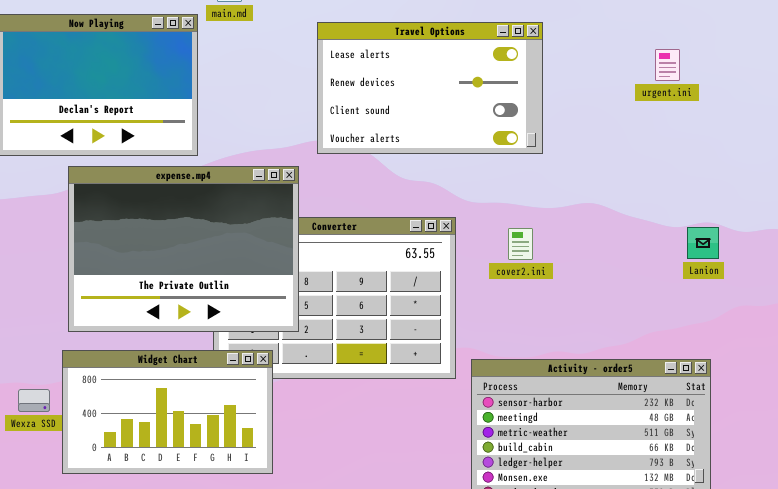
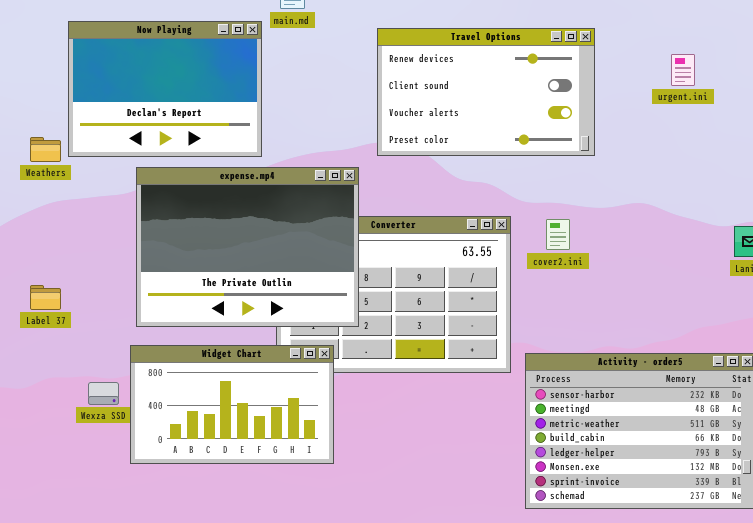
Travel Options: [317,22,543,154] -> [377,28,595,156], scrolled down 1 row
urgent.ini: [655,49,680,81] -> [671,54,695,86], moved
cover2.ini: [508,228,533,260] -> [546,219,570,250], moved

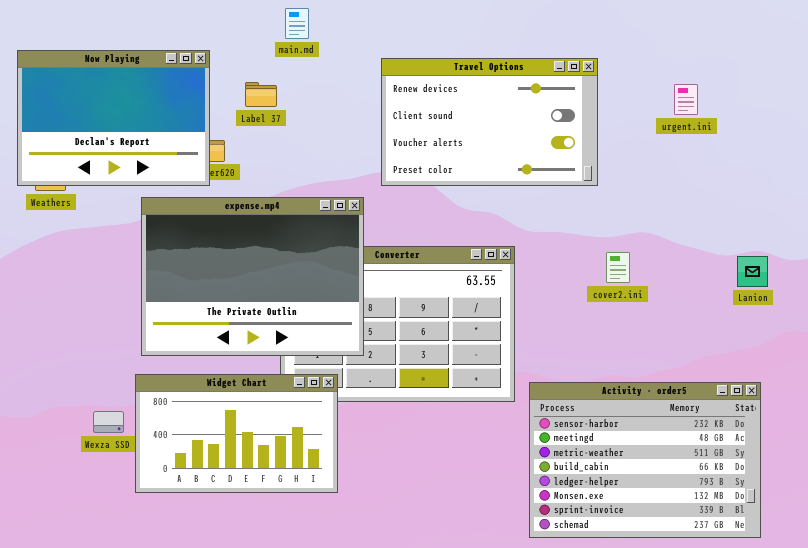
Now Playing: [68,21,262,157] -> [17,50,210,186], moved
cover2.ini: [546,219,570,250] -> [606,252,630,283], moved
Label 37: [30,285,61,310] -> [245,82,277,107], moved

